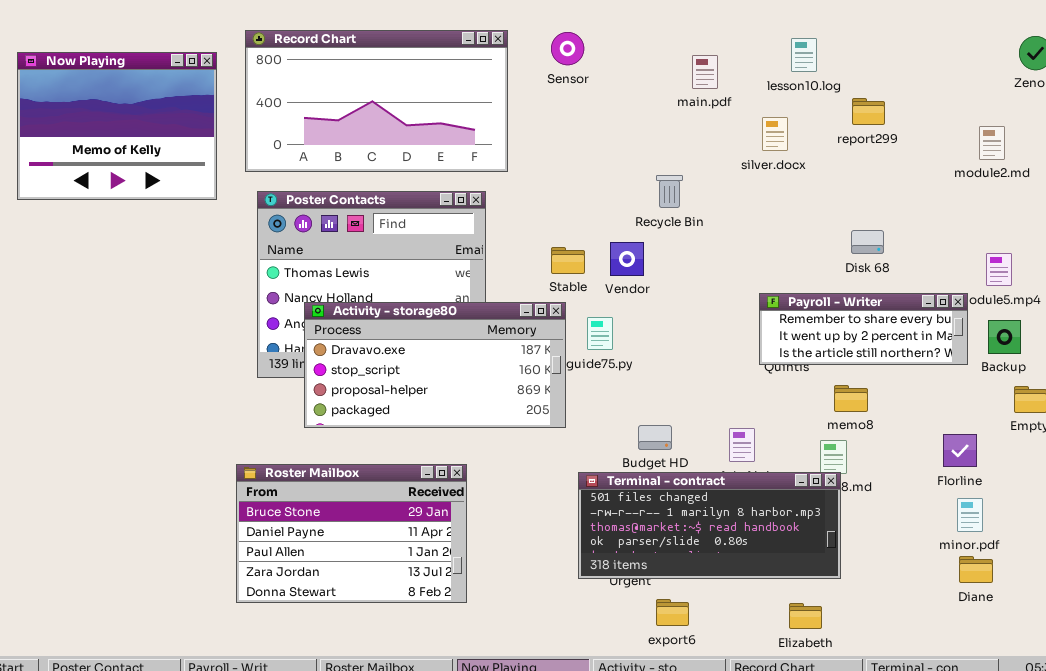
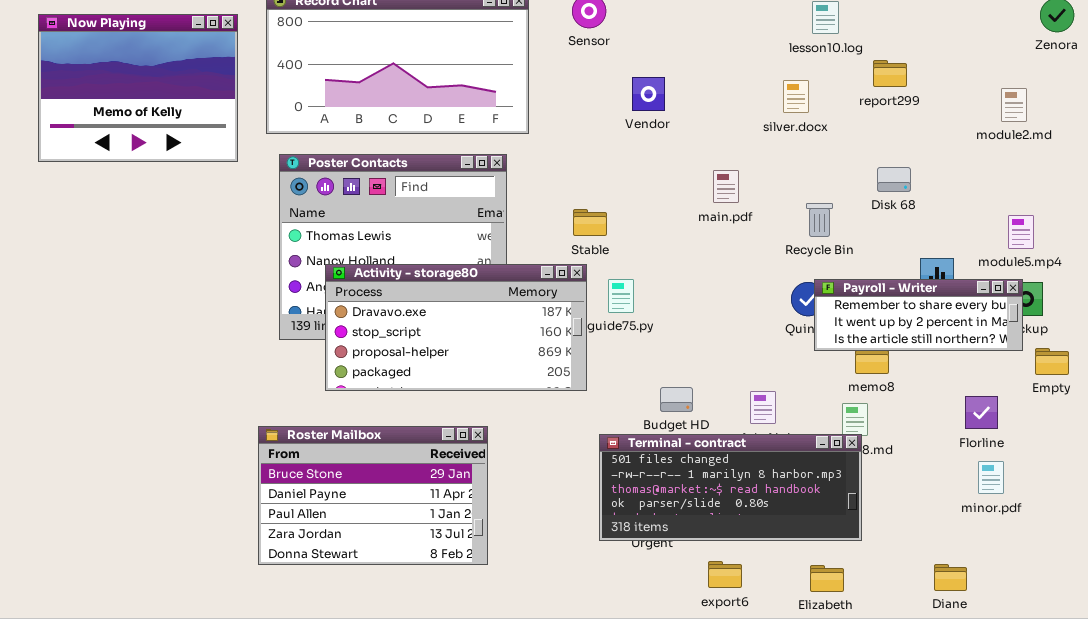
main.pdf: [692,55,718,89] -> [713,170,739,203], moved
Recycle Bin: [656,175,683,208] -> [806,203,833,237], moved
Disk 68: [851,230,884,254] -> [877,167,911,192], moved
Vendor: [610,242,644,276] -> [632,77,665,111], moved
Payroll - Writer: [759,293,968,365] -> [814,279,1023,351], moved
Diane: [959,556,993,583] -> [934,564,967,591], moved
export6: [656,599,689,626] -> [708,561,742,588], moved

